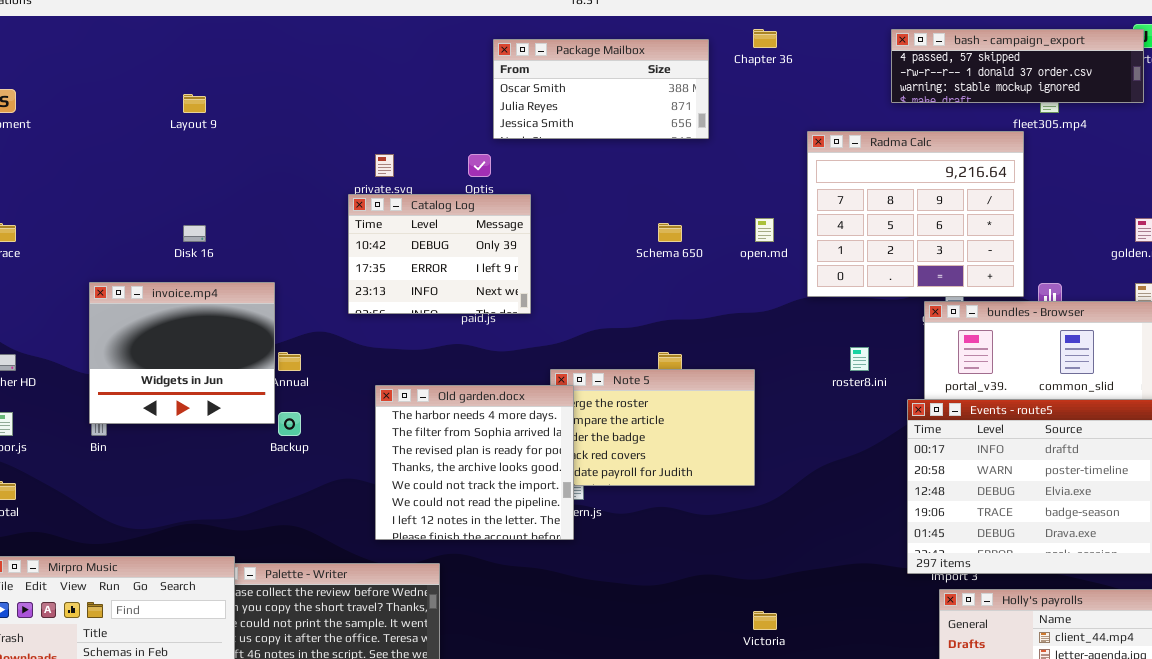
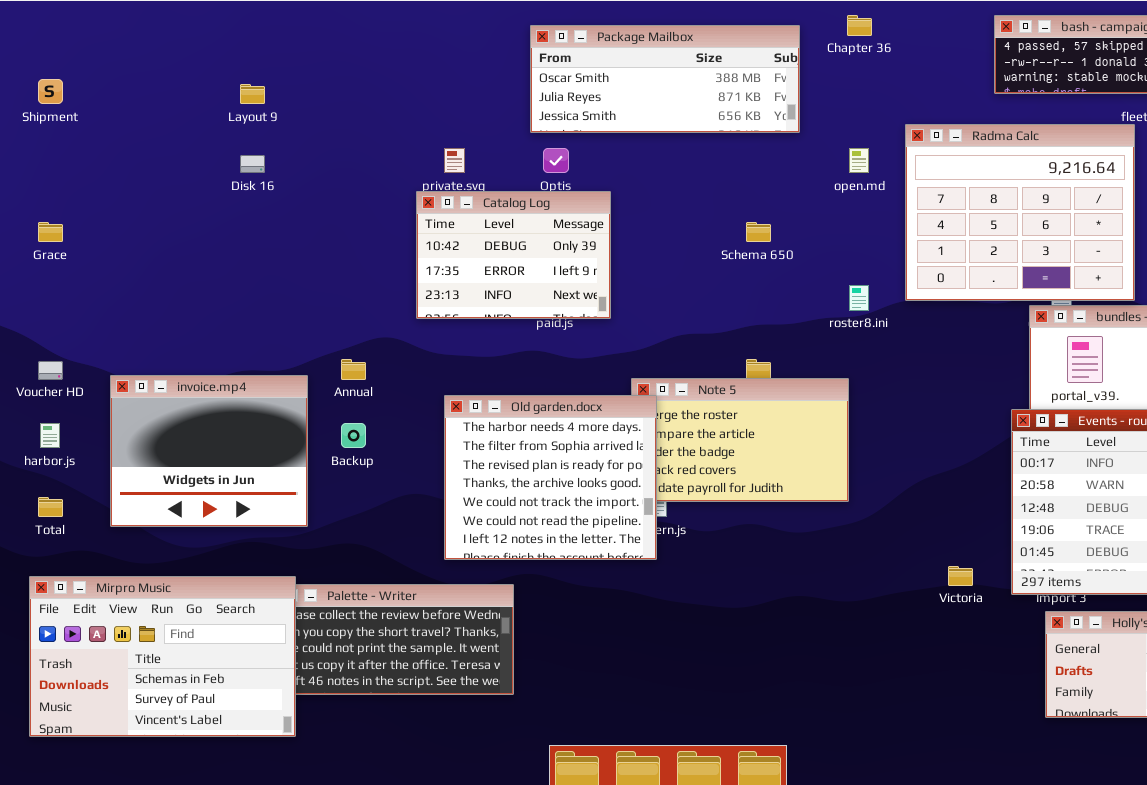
Package Mailbox: [493,39,709,139] -> [530,25,800,133], resized
open.md: [755,218,774,242] -> [849,148,869,173], moved
Disk 16: [183,225,206,242] -> [240,155,265,173], moved
invoice.mp4: [89,282,275,424] -> [110,375,308,527], moved
roster8.ini: [850,347,869,371] -> [849,285,869,311], moved
Victoria: [753,611,777,630] -> [948,566,973,586], moved

